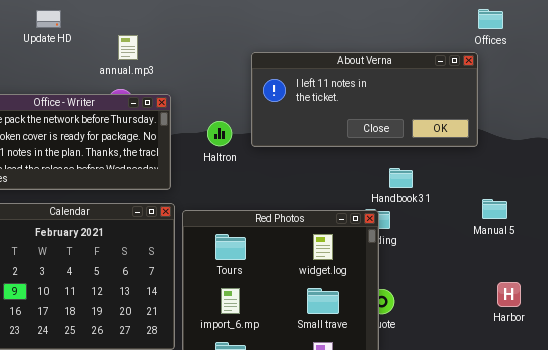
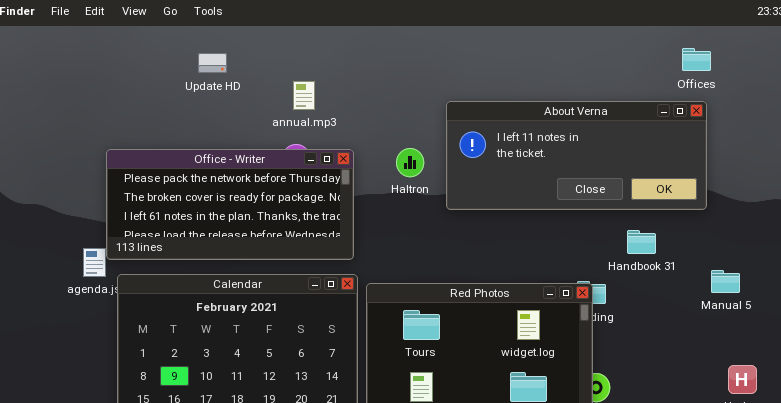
Offices: [478,9,503,29] -> [682,48,711,71], moved
Haltron: [207,121,232,146] -> [396,148,424,177], moved
Handbook 31: [389,168,413,188] -> [627,230,656,254], moved

